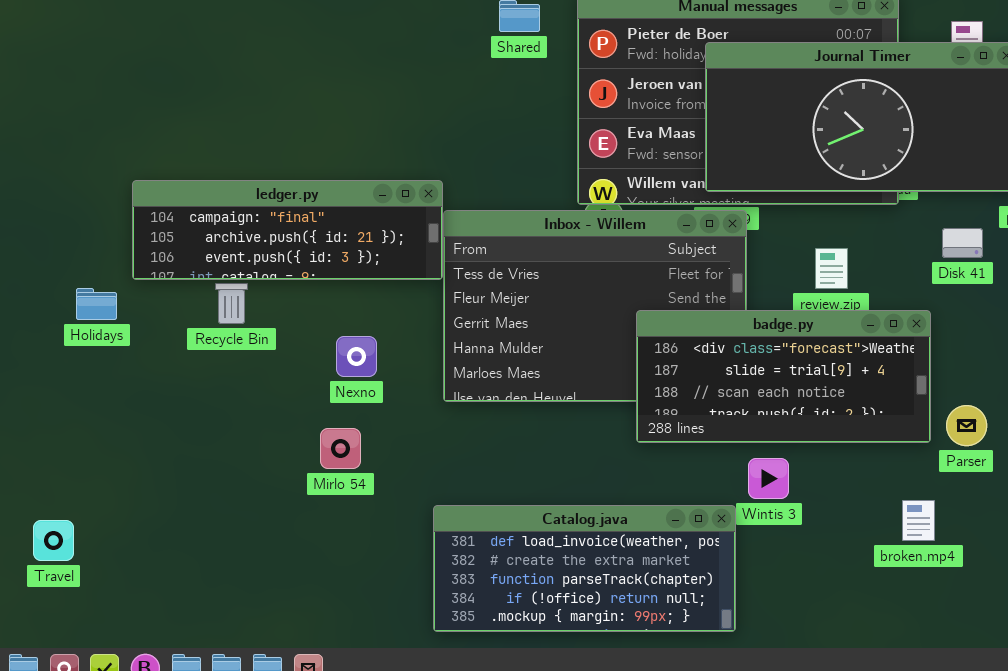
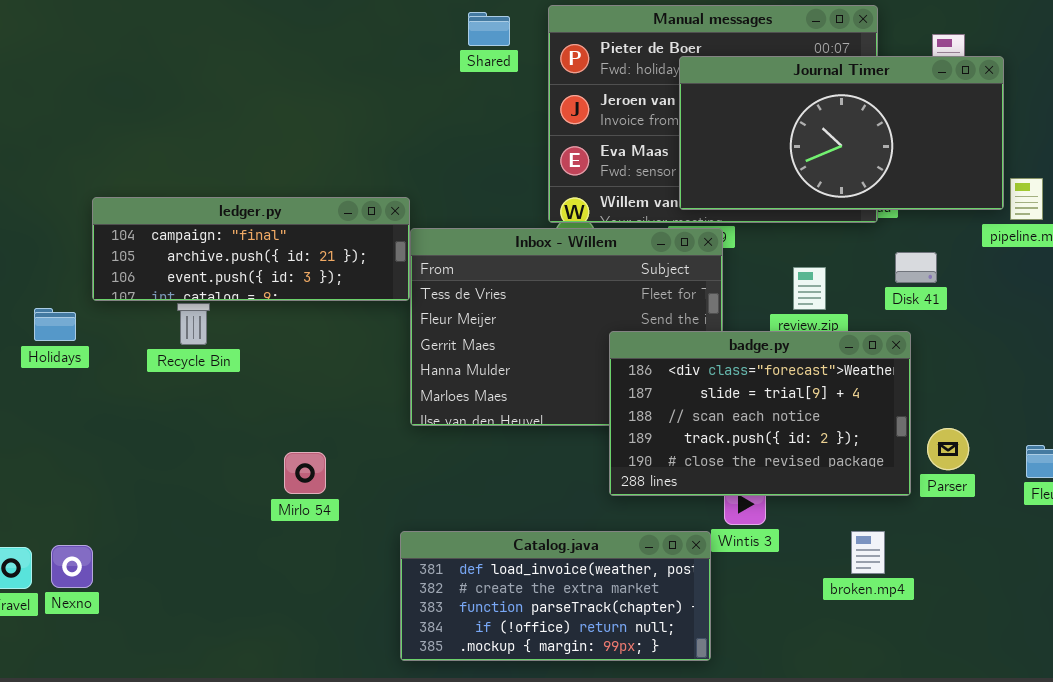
Disk 41: [942,228,983,258] -> [895,252,937,283], moved
badge.py: [636,310,931,443] -> [609,331,911,496], resized
Nexno: [336,336,377,377] -> [51,545,93,588], moved
broken.mp4: [902,500,935,541] -> [851,531,885,574], moved

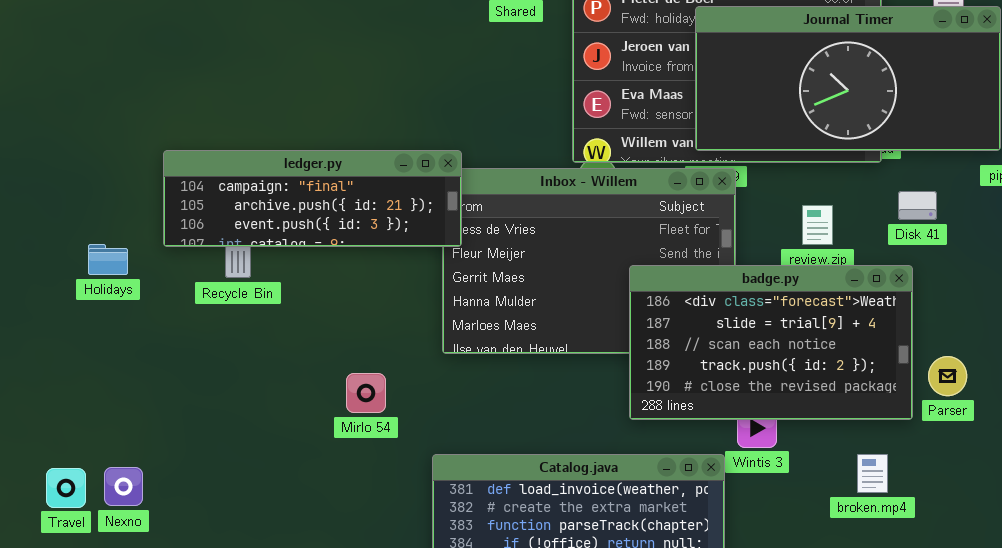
ledger.py: [92,197,410,301] -> [163,150,462,247], moved
Mirlo 54: [284,452,326,494] -> [346,373,386,413], moved

